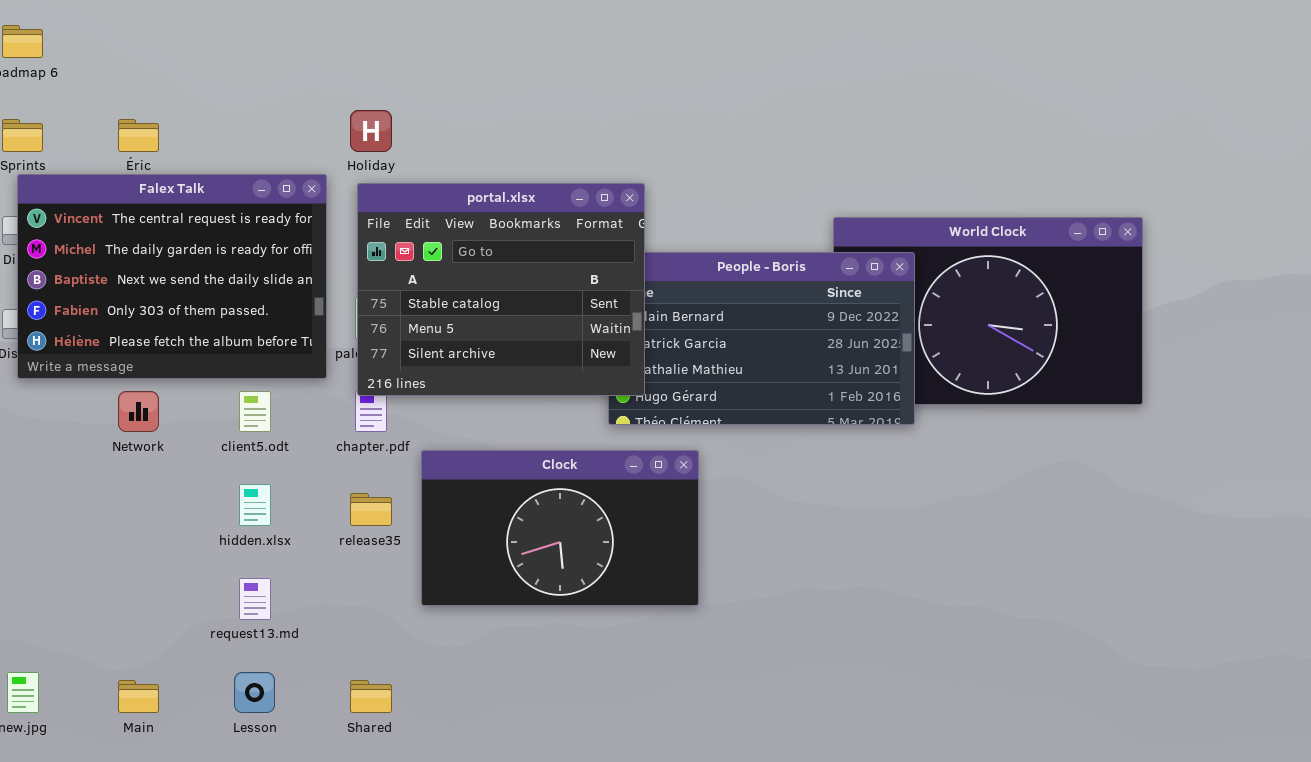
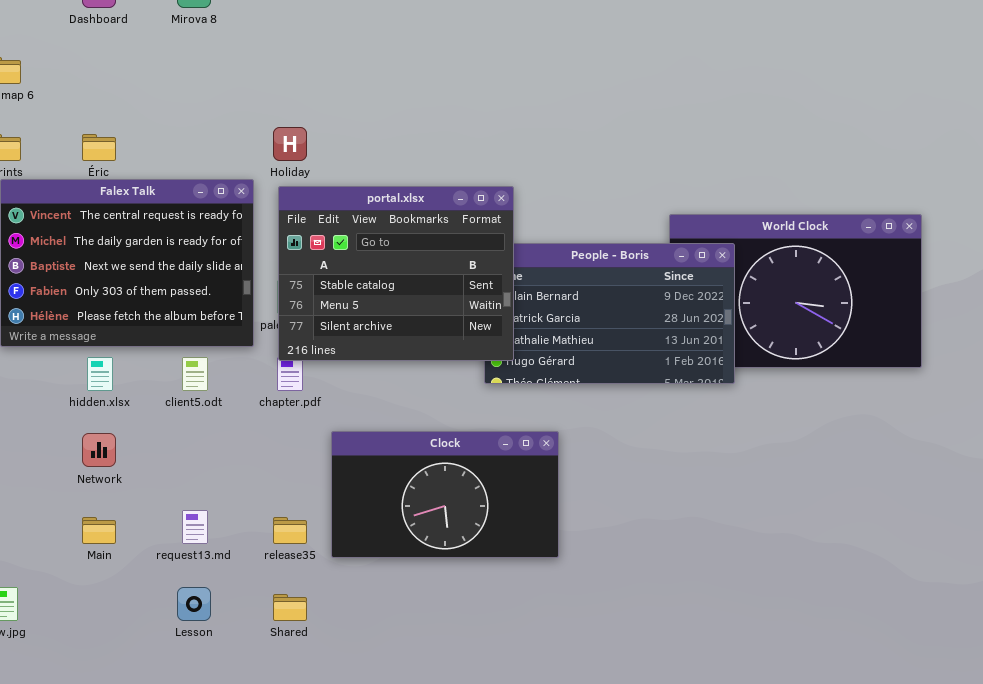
Network: [118,391,159,432] -> [82,433,116,467], moved
Clock: [421,450,699,606] -> [331,431,559,558], moved
hidden.xlsx: [239,484,271,526] -> [87,357,113,391], moved
release35: [350,493,392,526] -> [273,517,307,544], moved
Main: [118,680,159,713] -> [82,517,116,544], moved

